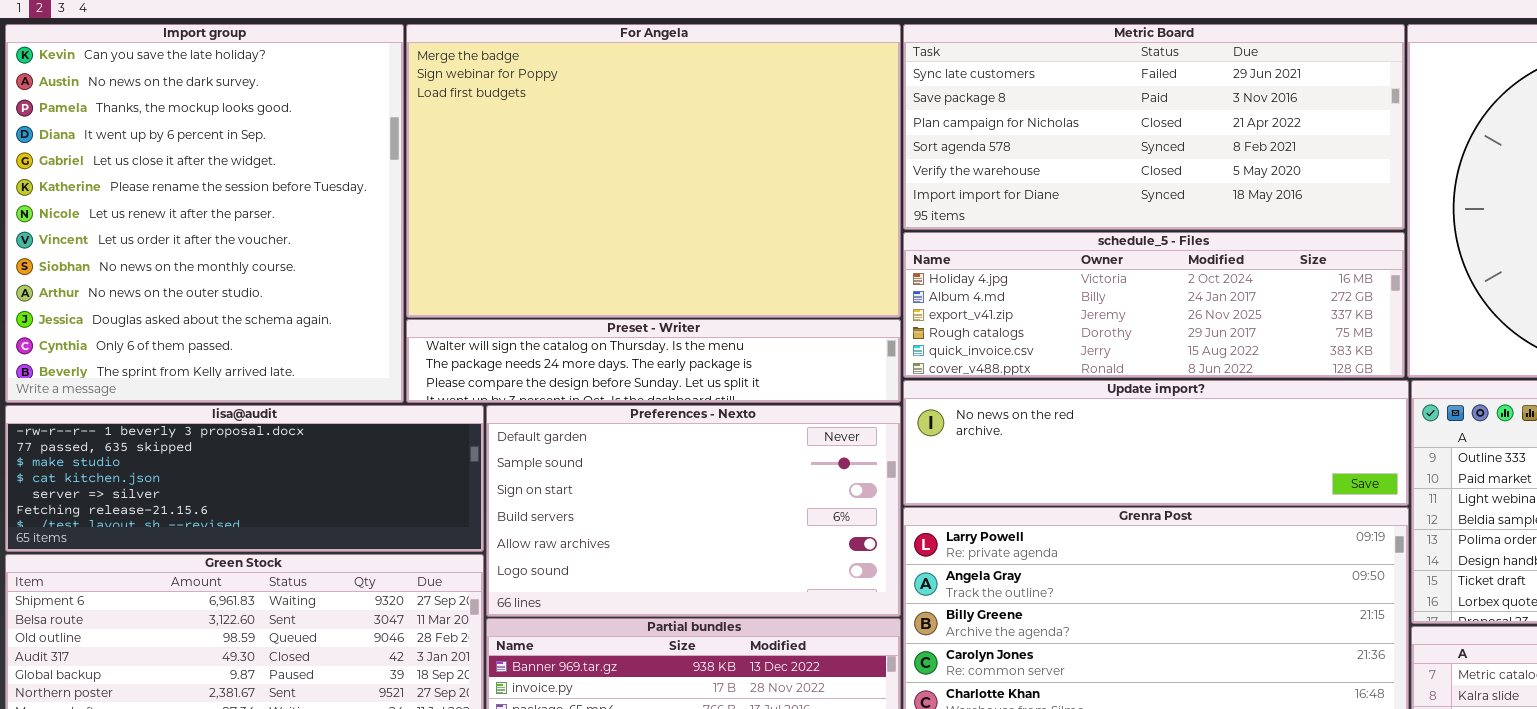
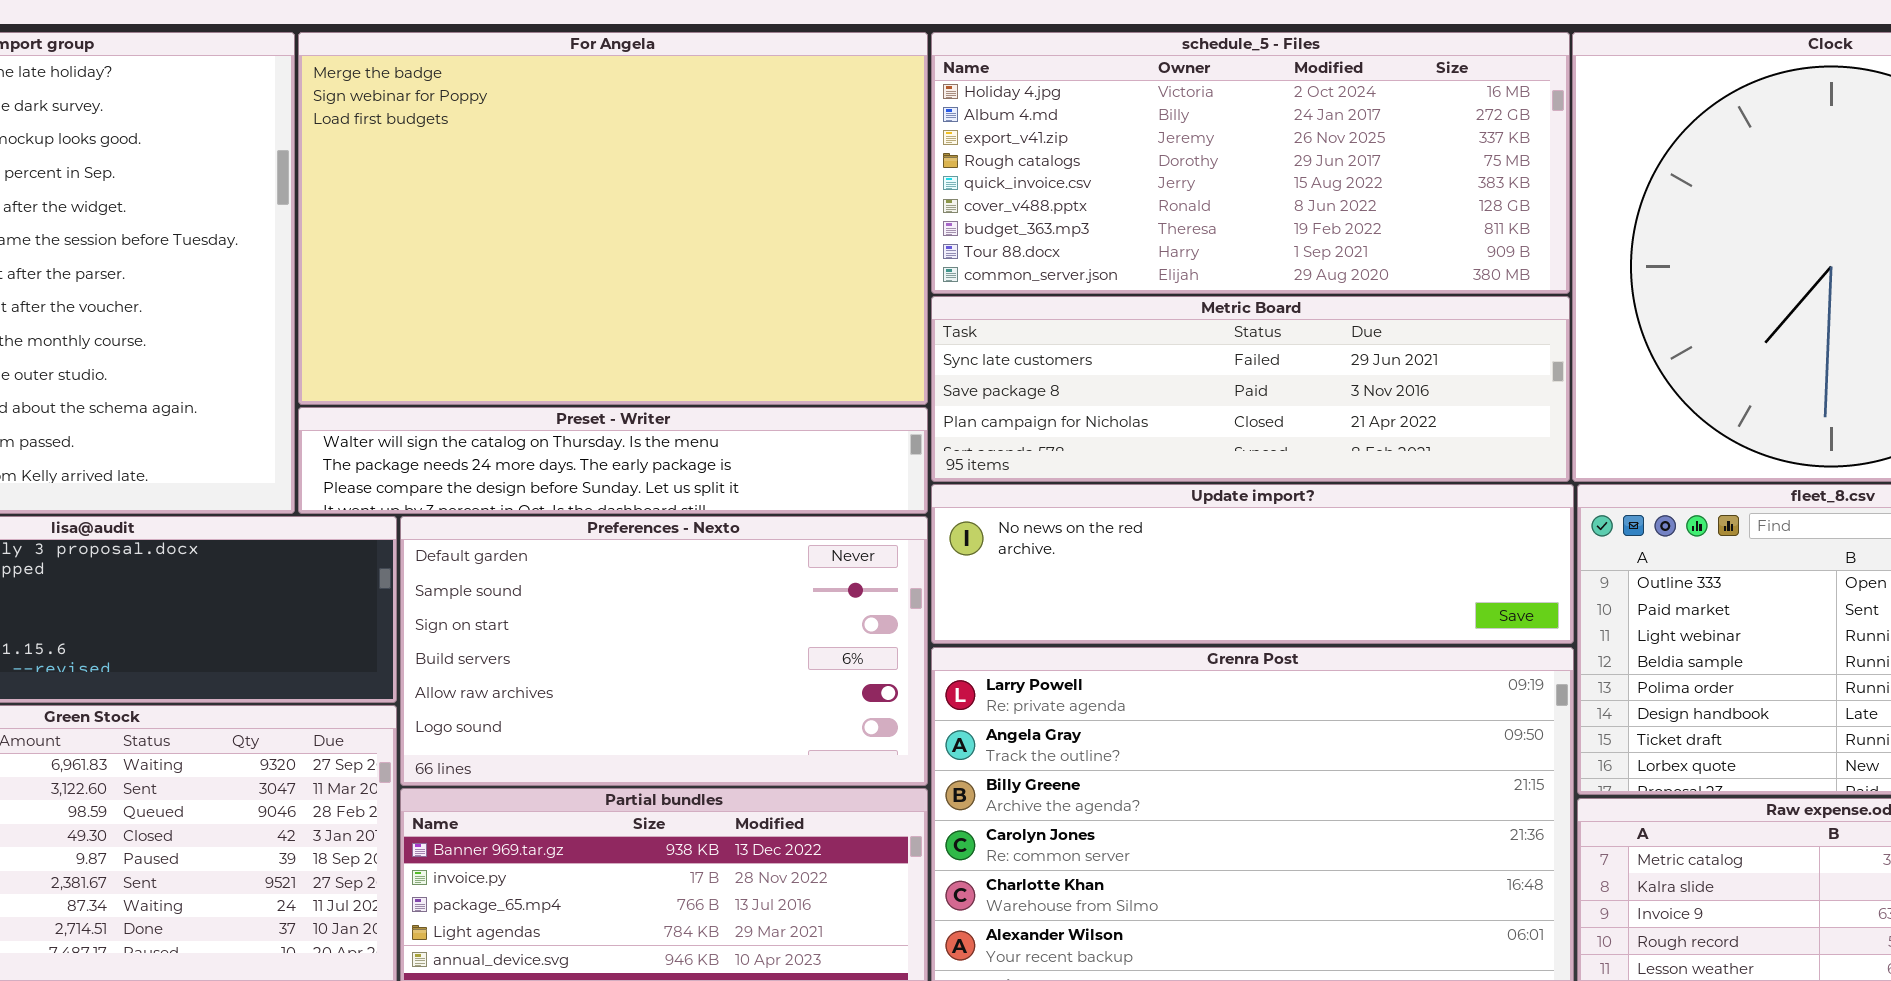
Metric Board: [903,24,1405,230] -> [931,296,1570,482], moved, resized
schedule_5 - Files: [903,232,1405,378] -> [931,32,1570,294], moved, resized

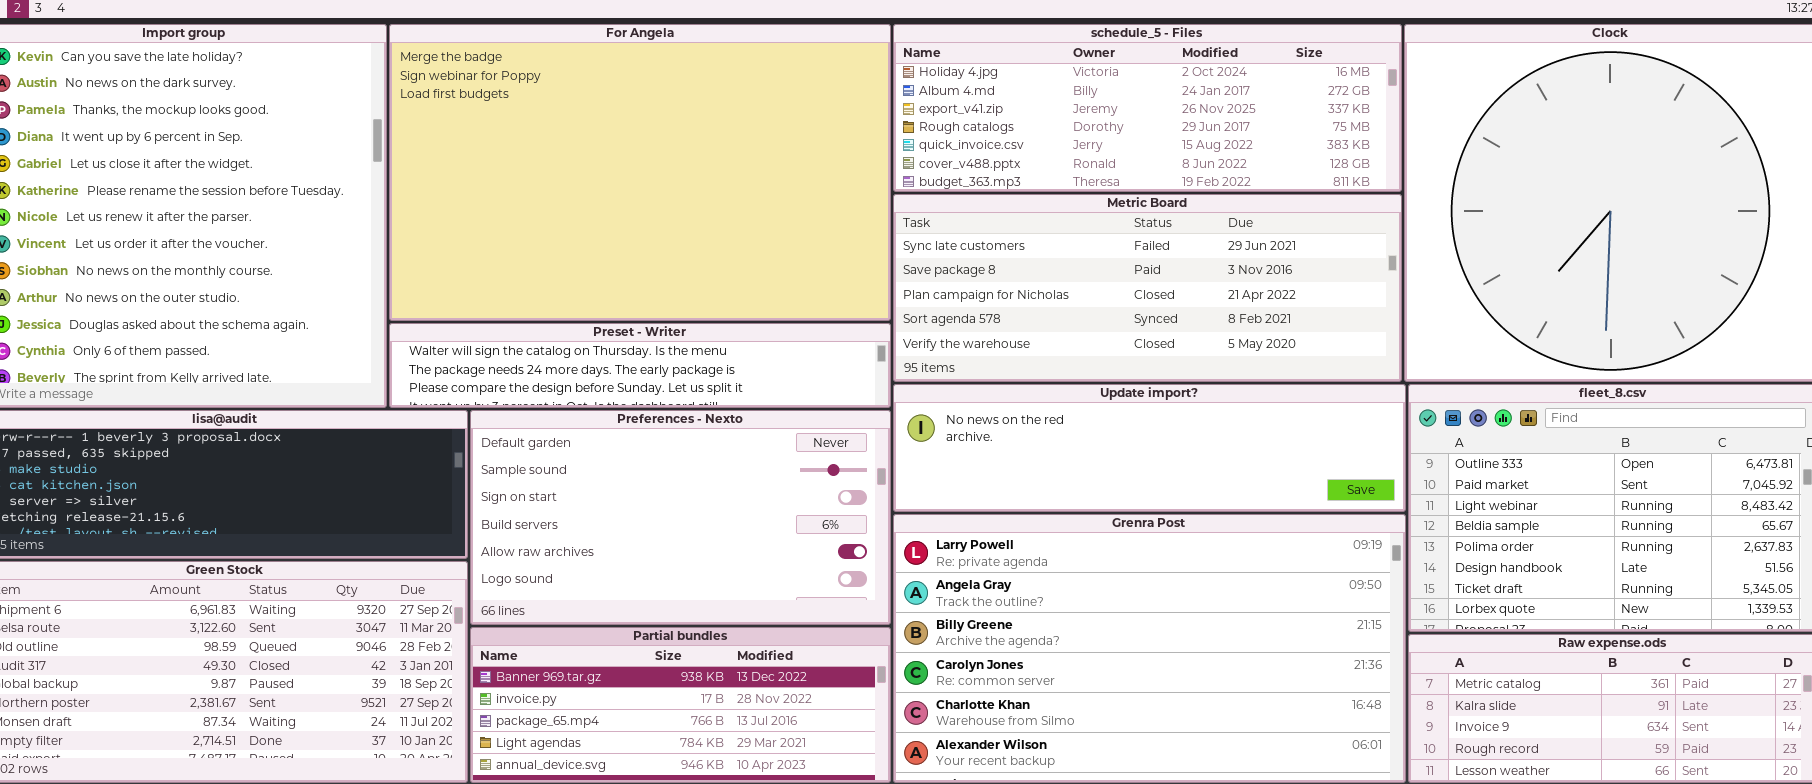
schedule_5 - Files: [931,32,1570,294] -> [893,24,1402,192], resized
Metric Board: [931,296,1570,482] -> [893,194,1402,382], resized

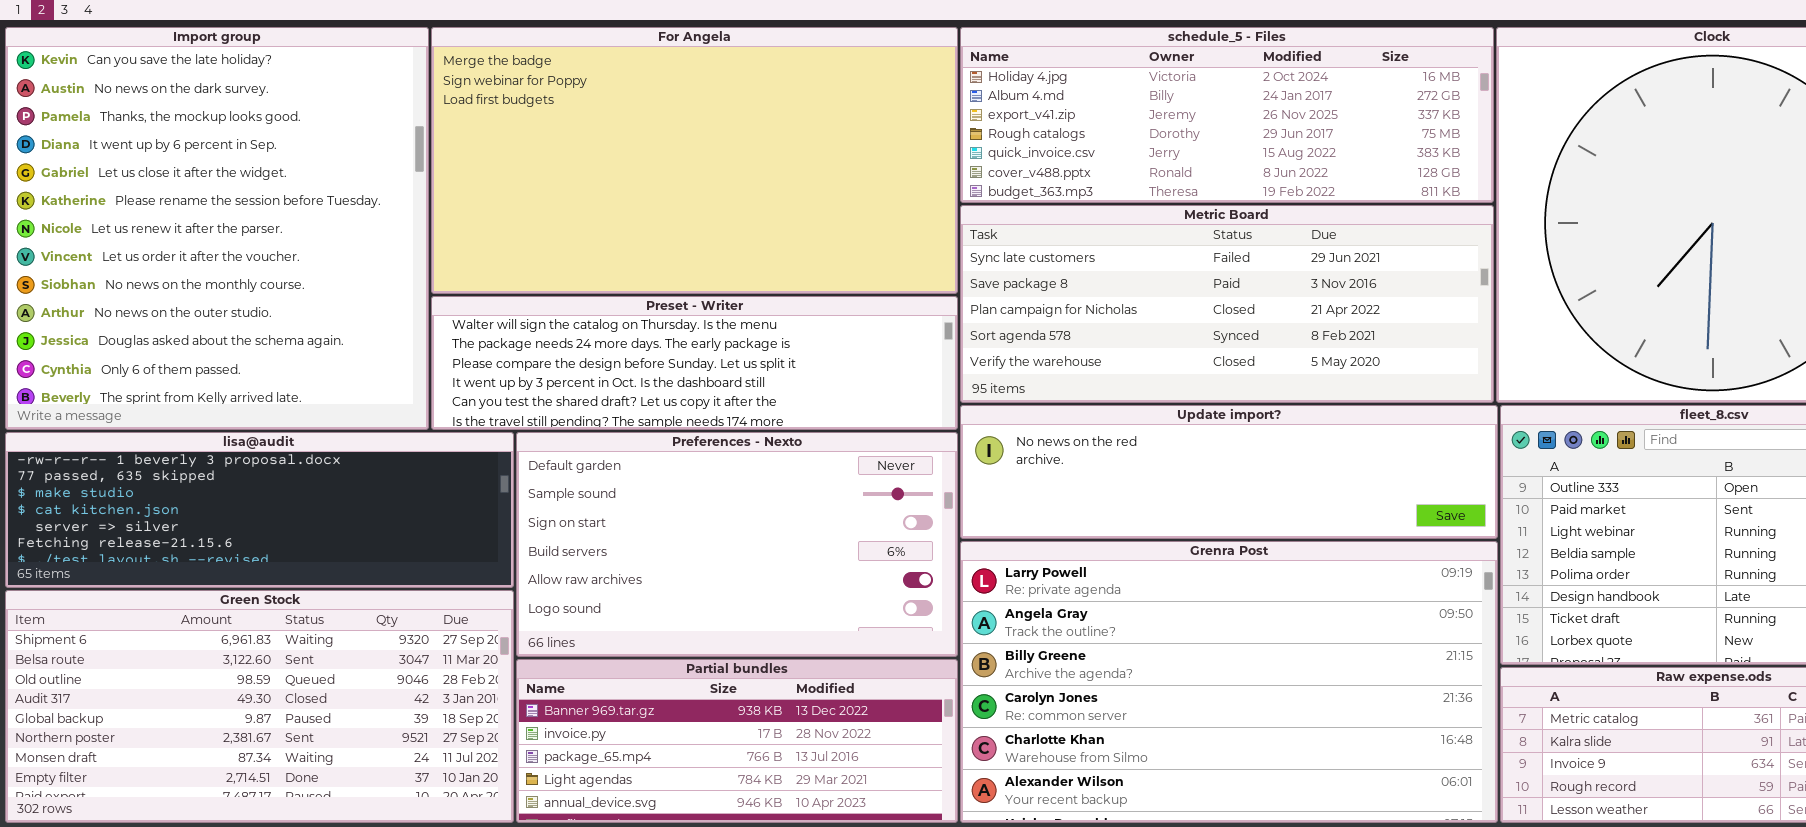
For Angela: [389,24,891,321] -> [431,27,958,294], resized
Preset - Writer: [389,323,891,408] -> [431,296,958,430], resized

